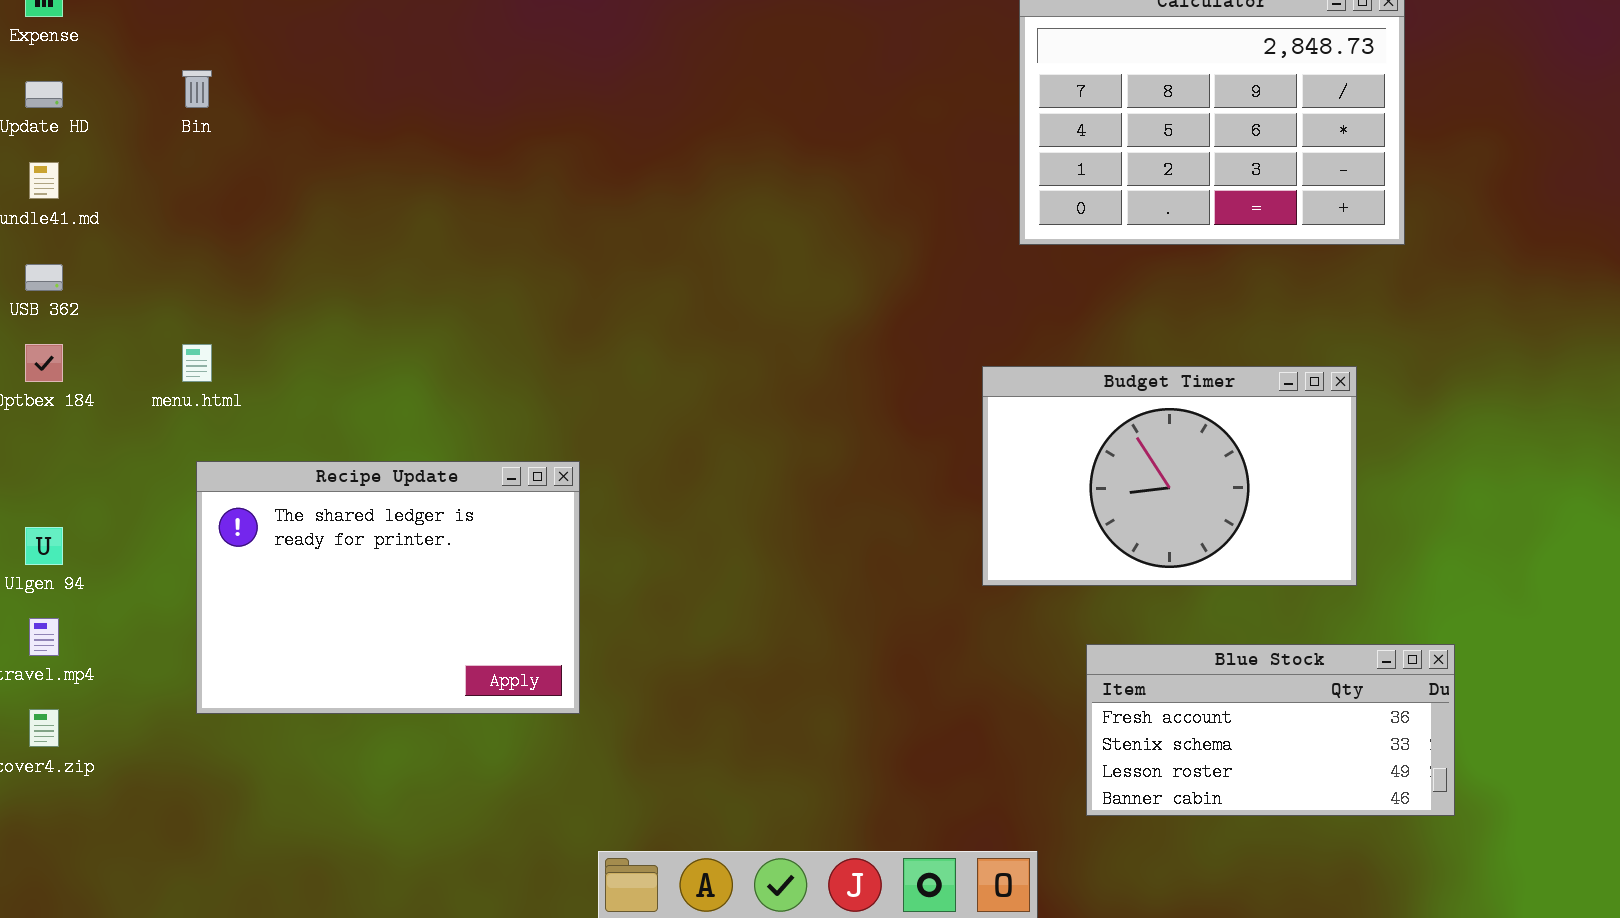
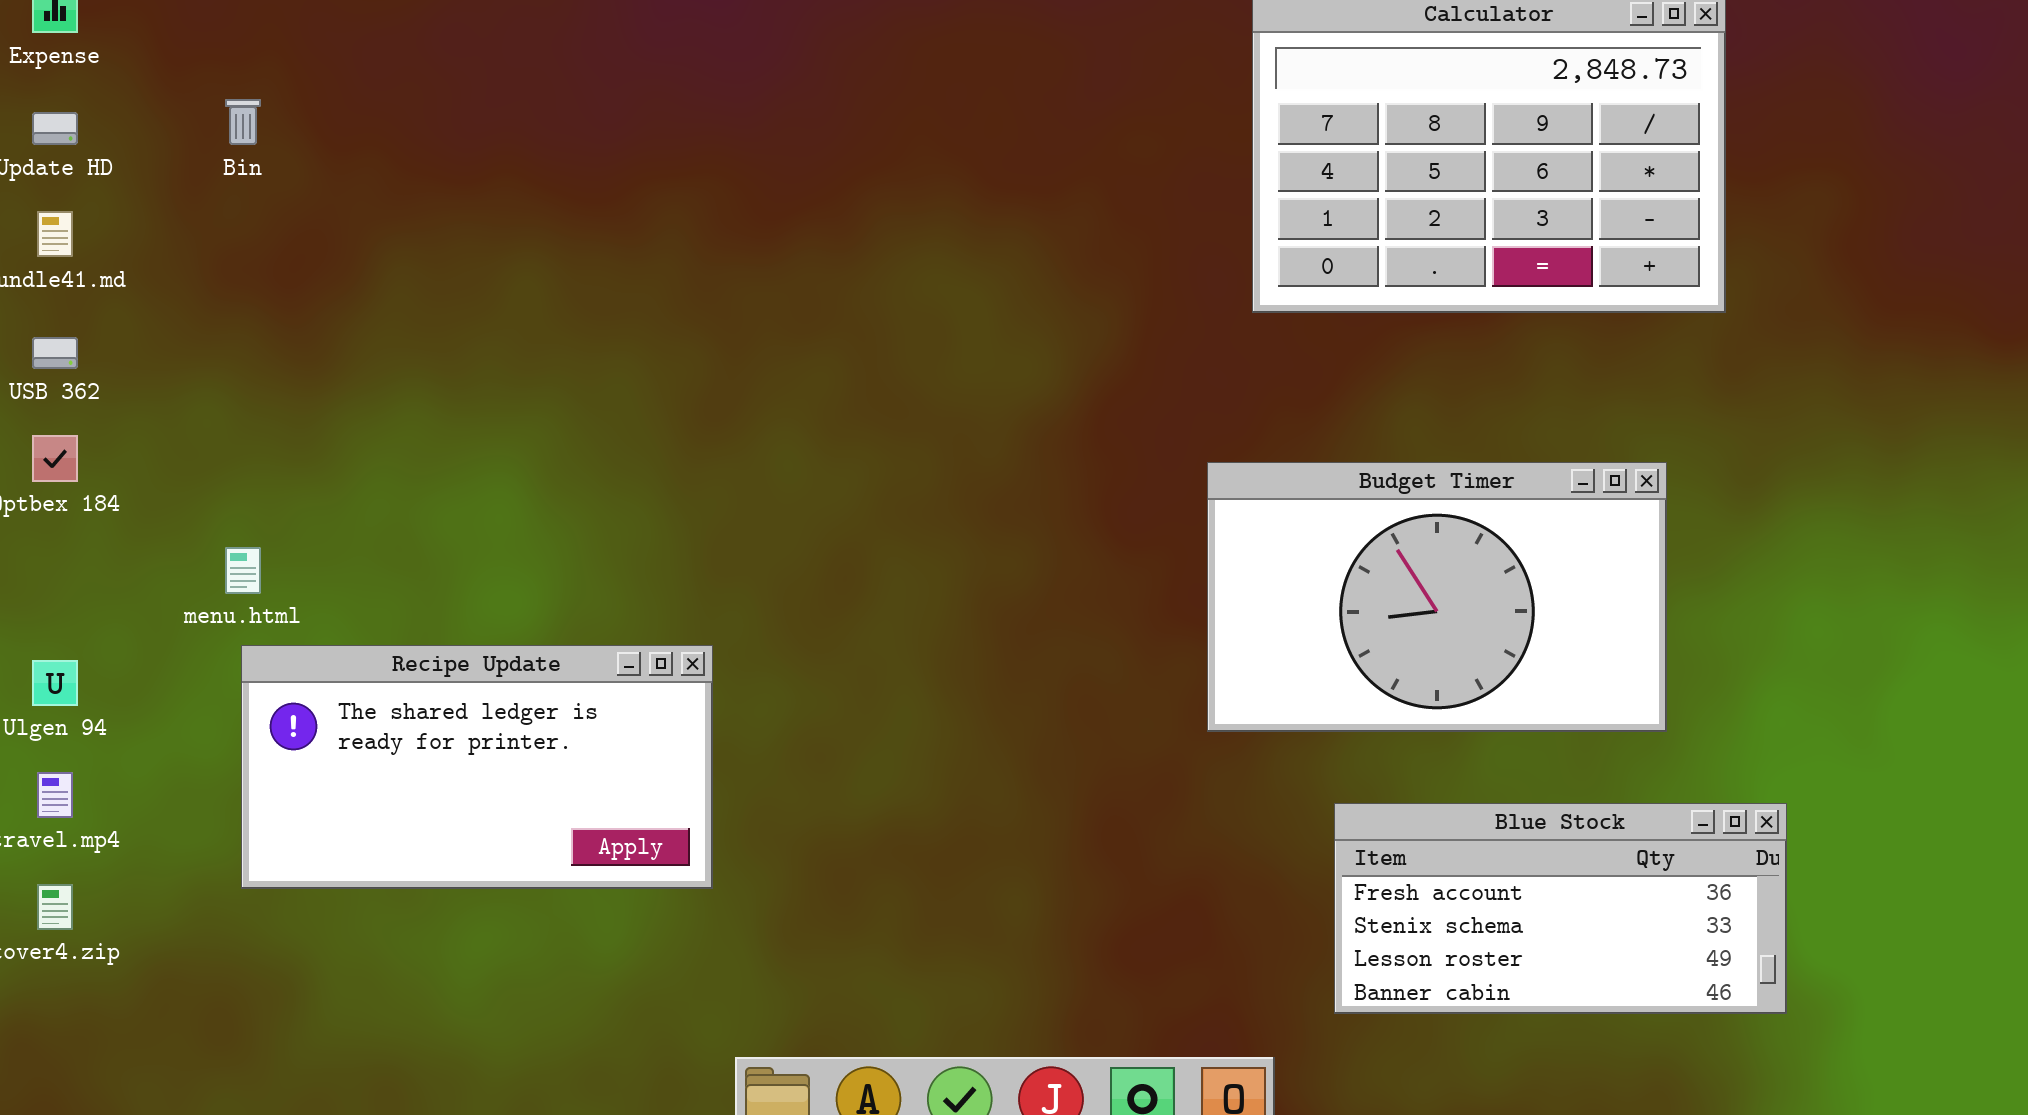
menu.html: [182,344,212,382] -> [225,547,261,594], moved
Recipe Update: [196,461,580,714] -> [241,645,713,889], resized

